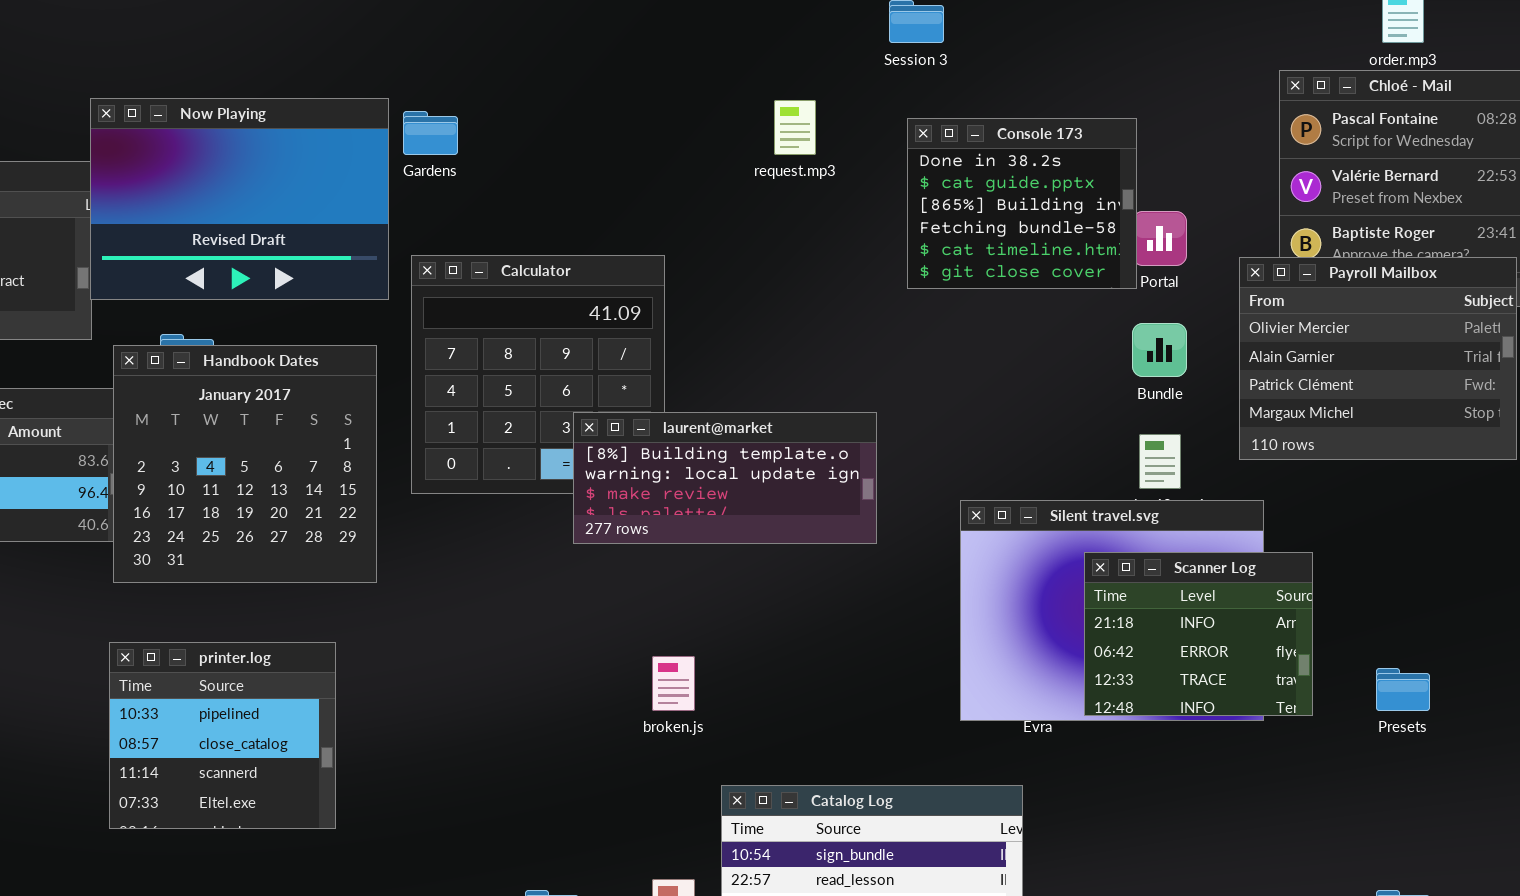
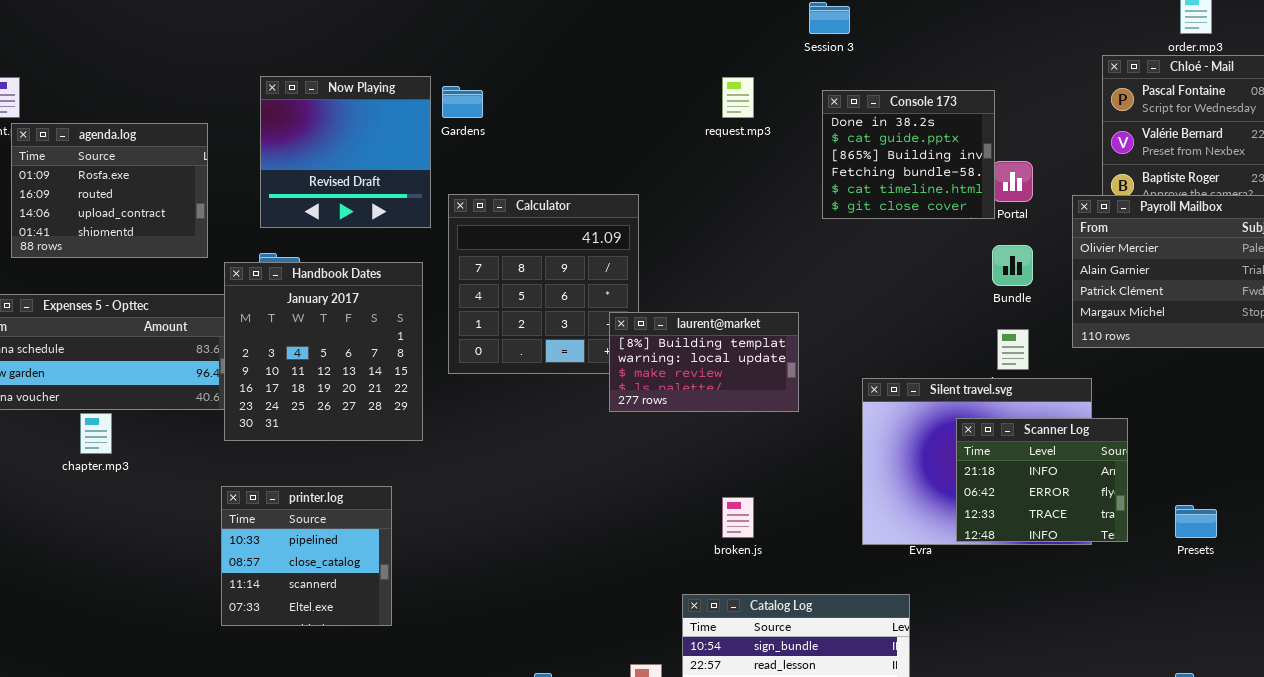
Now Playing: [90,98,389,300] -> [260,76,431,228], resized
laurent@market: [573,412,877,544] -> [609,312,799,412], resized
broken.js: [652,656,695,711] -> [722,497,754,538], moved

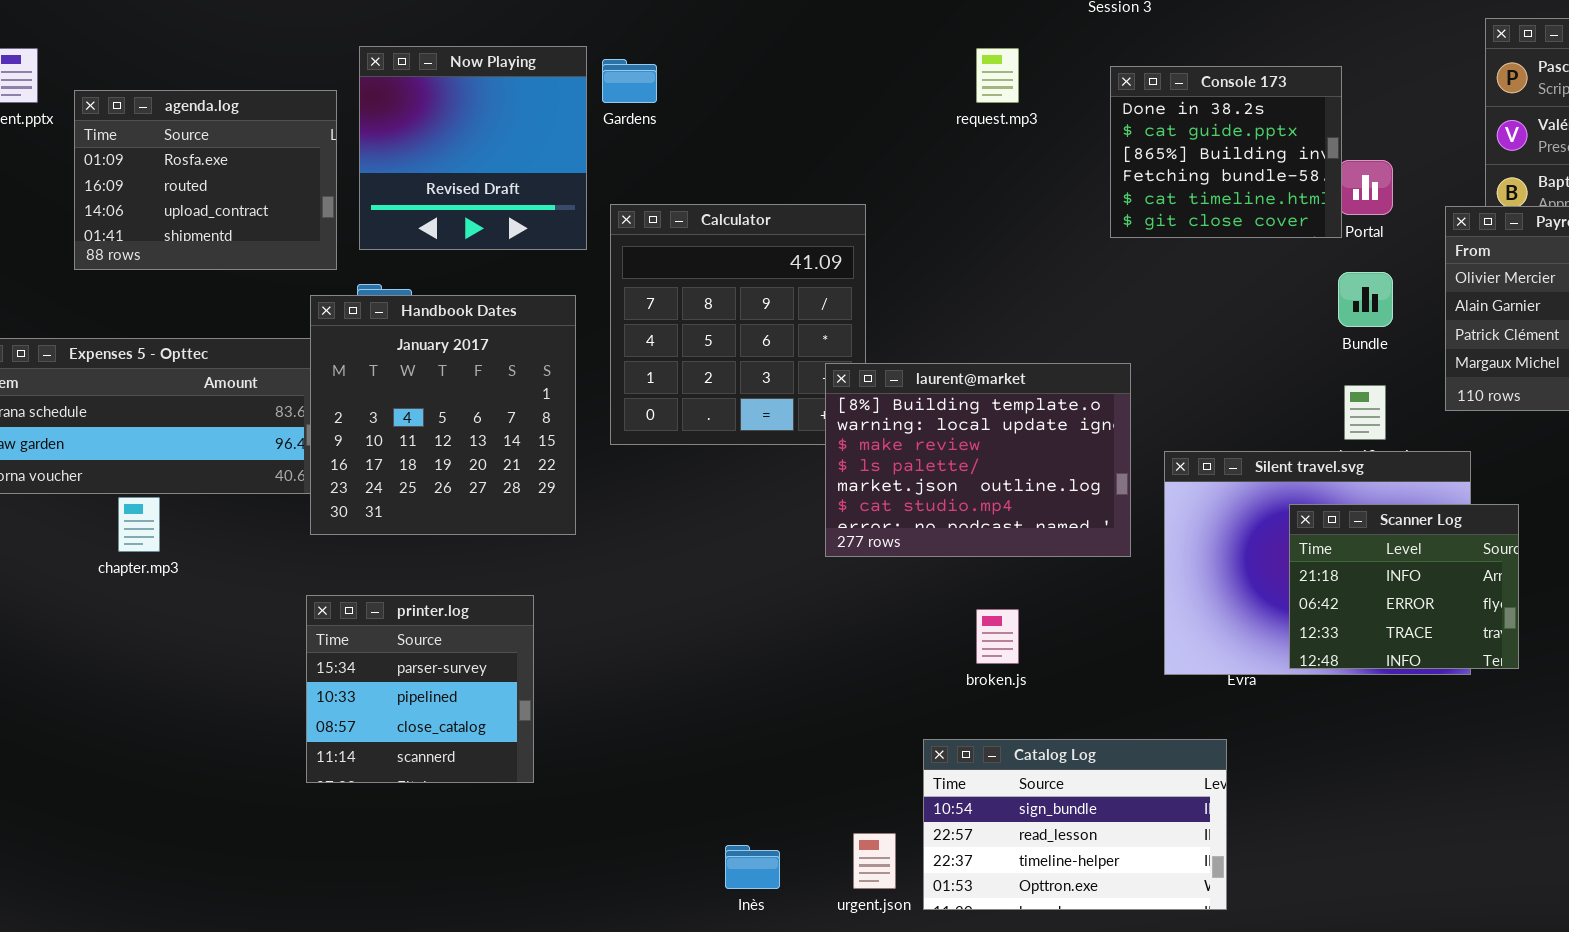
agenda.log: [11,123,208,258] -> [74,90,337,270], moved
laurent@market: [609,312,799,412] -> [825,363,1131,557], resized
printer.log: [221,486,392,626] -> [306,595,534,783], scrolled up 1 row

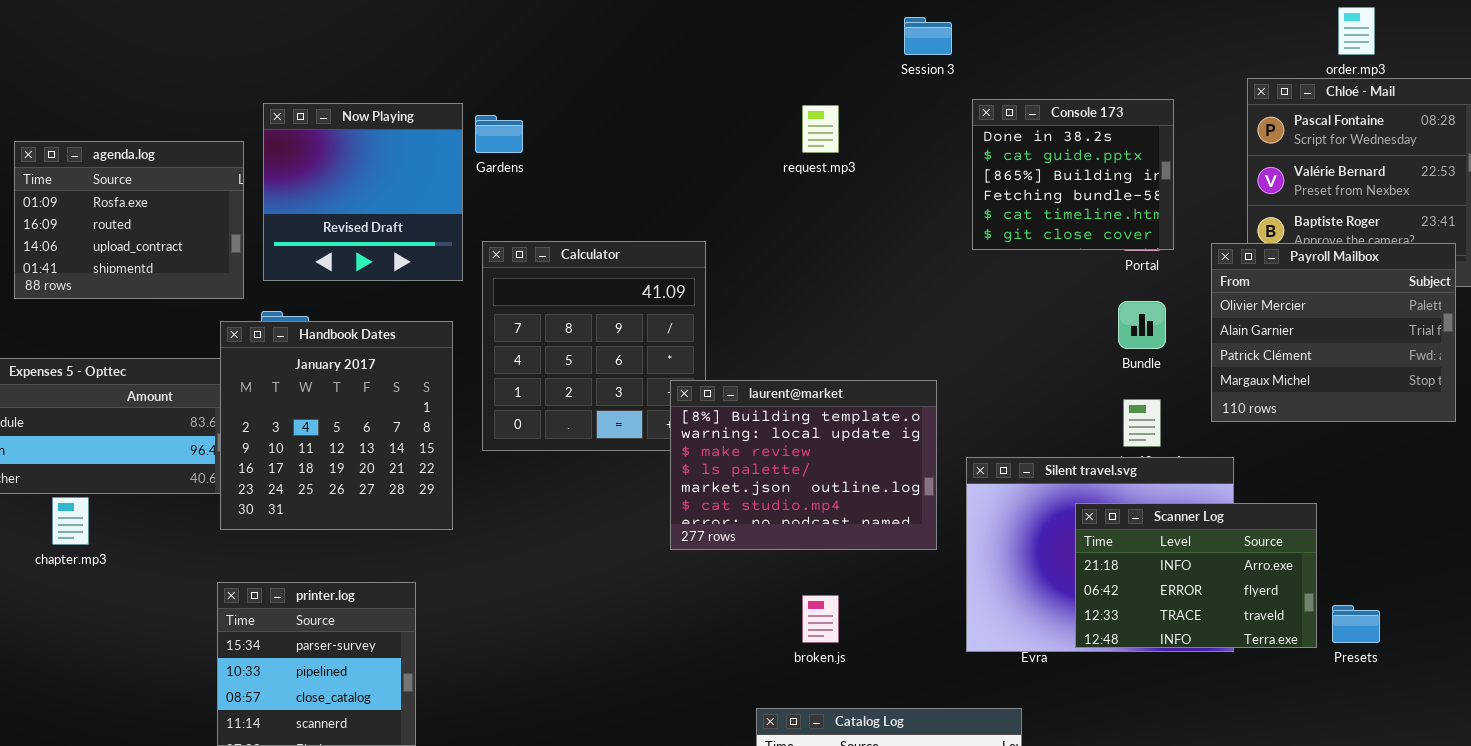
Console 173: [1110,66,1342,238] -> [972,99,1174,250], moved
Scanner Log: [1289,504,1519,669] -> [1075,503,1317,648], resized

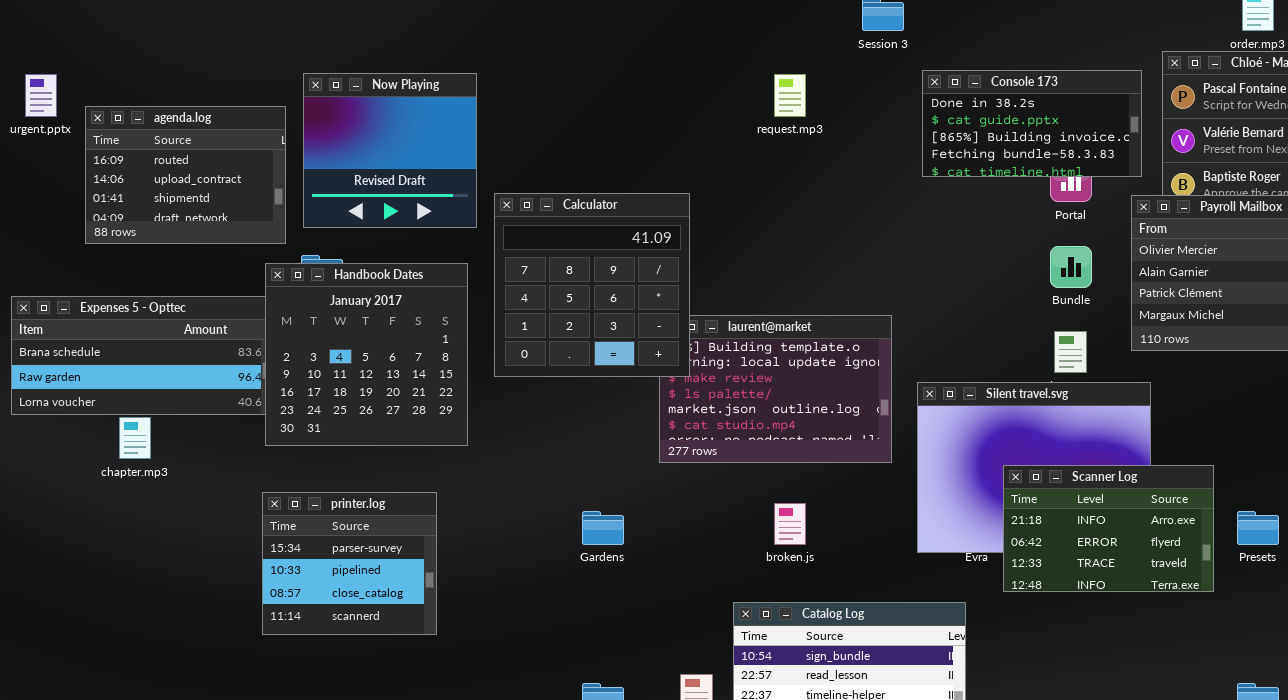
Console 173: [972,99,1174,250] -> [922,70,1142,177], resized
Gardens: [475,115,523,153] -> [582,511,624,545], moved
agenda.log: [14,141,244,299] -> [85,106,286,244], scrolled down 1 row
Calculator: [482,241,706,451] -> [494,193,690,377], raised
Scanner Log: [1075,503,1317,648] -> [1003,465,1214,592], moved

